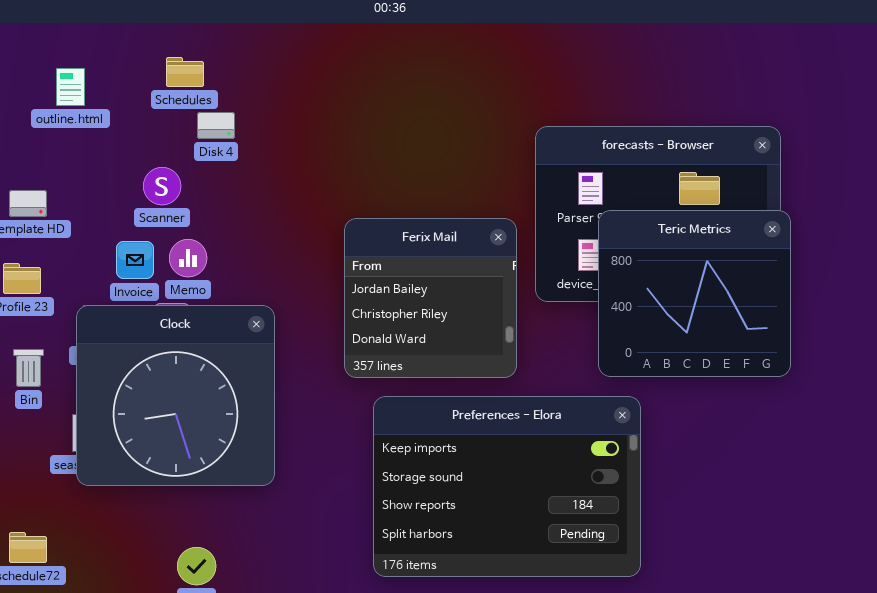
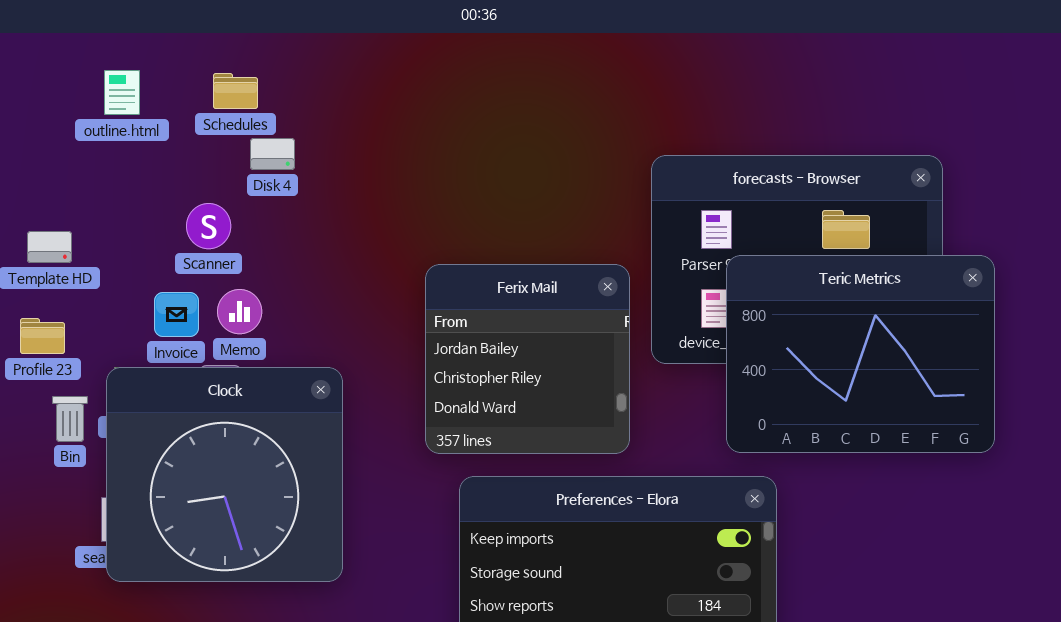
outline.html: [56,68,85,106] -> [104,70,140,115], moved
Teric Metrics: [598,210,791,377] -> [726,255,995,453], resized
Bin: [13,349,44,387] -> [52,396,88,442], moved

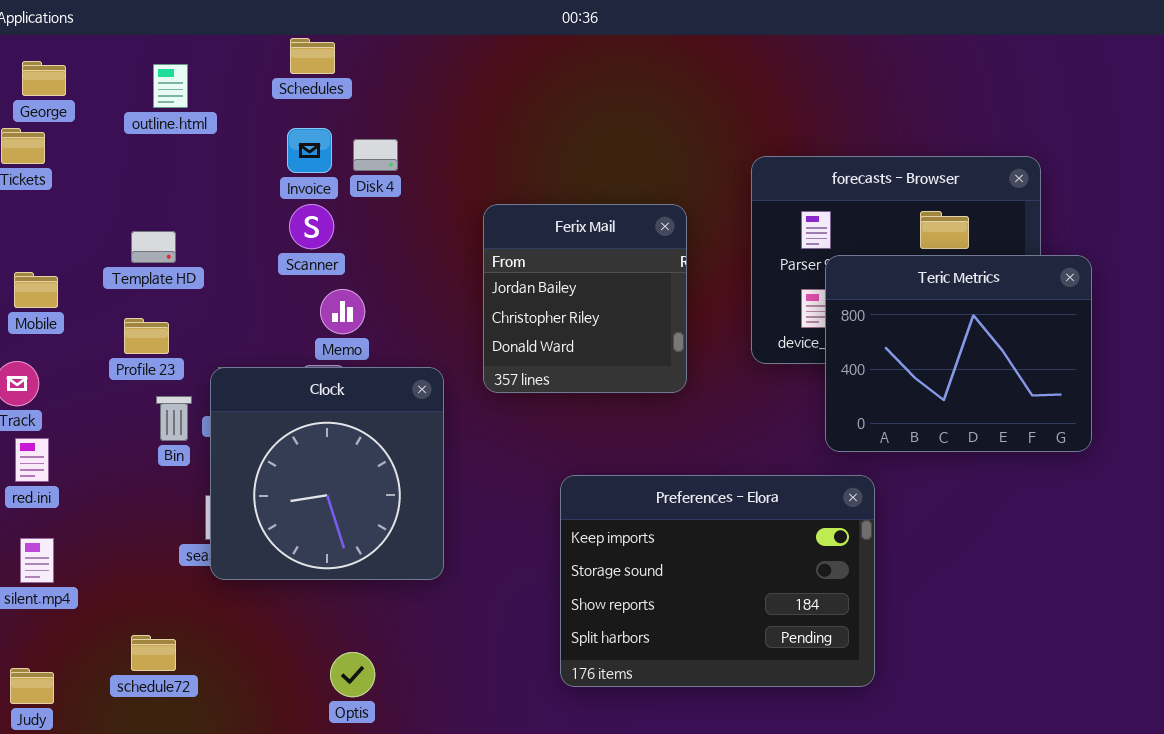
outline.html: [104,70,140,115] -> [153,64,188,108], moved
Schedules: [213,73,258,109] -> [290,38,335,74], moved
Ferix Mail: [425,264,630,454] -> [483,204,687,393], moved
Invoice: [154,292,199,337] -> [287,128,332,173], moved

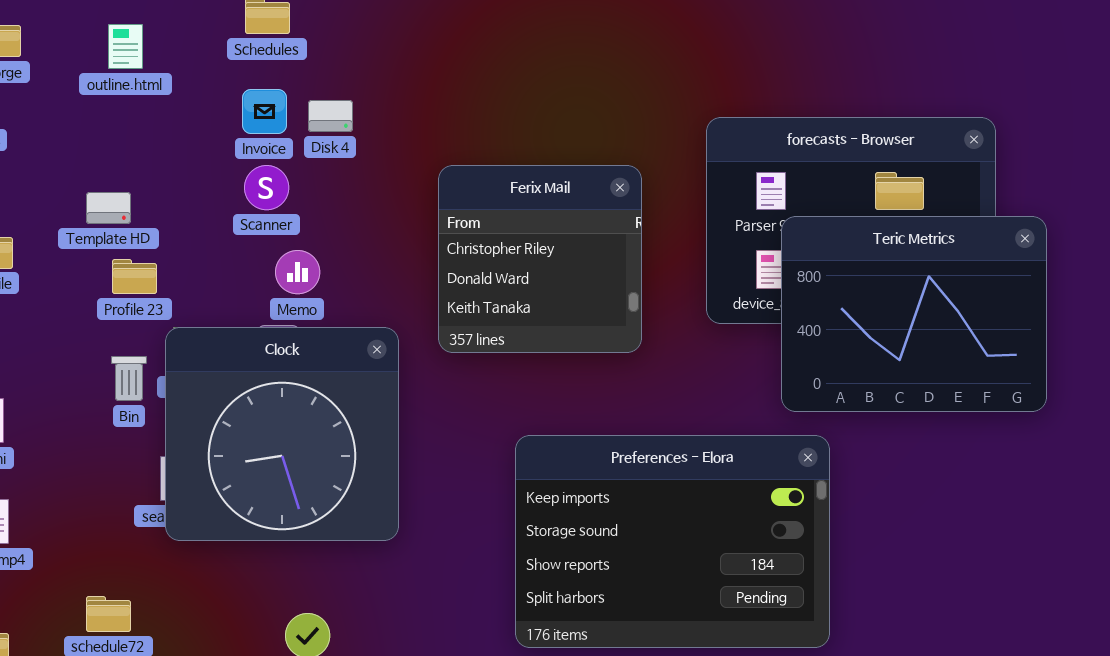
Ferix Mail: [483,204,687,393] -> [438,165,642,353], scrolled down 1 row
Profile 23: [124,318,169,354] -> [112,259,157,294], moved

